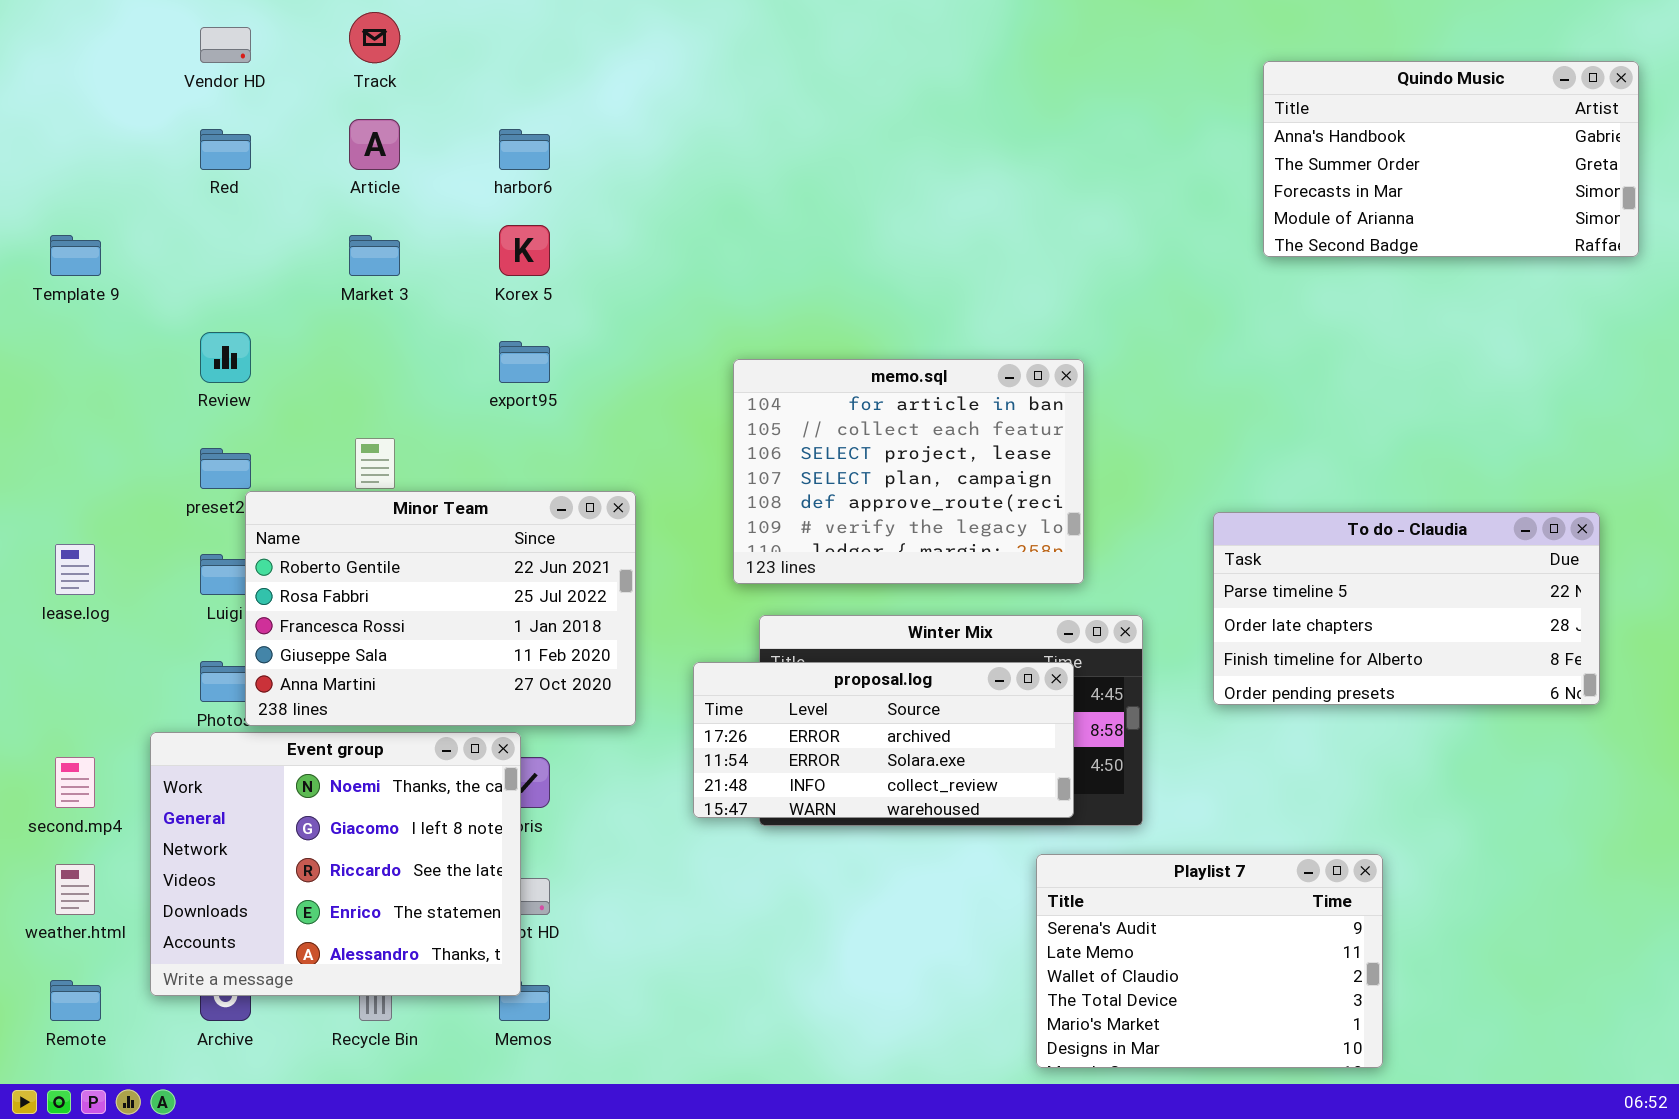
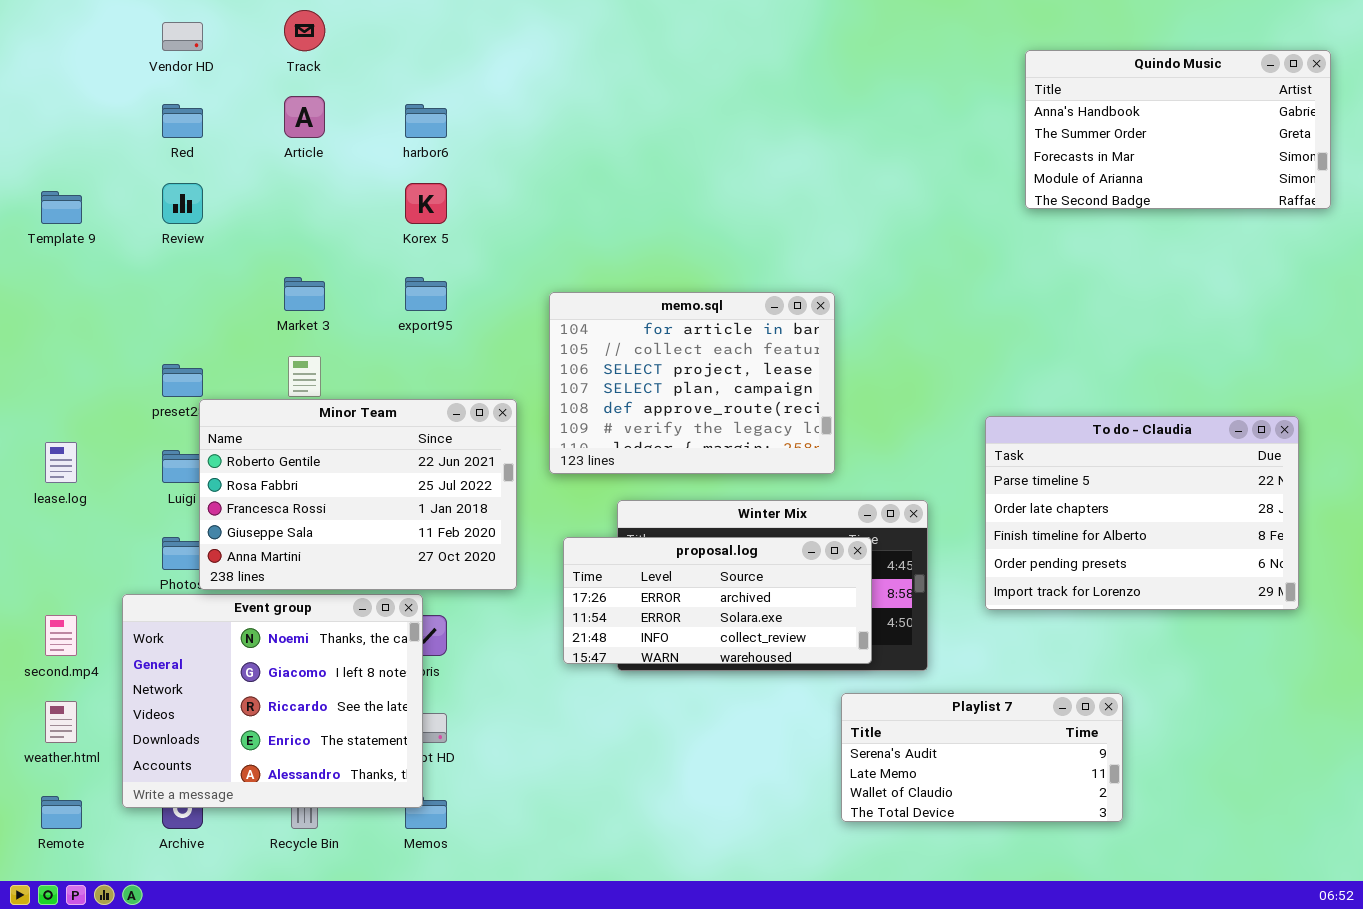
Market 3: [349,235,400,276] -> [284,277,325,311], moved
Review: [200,332,251,383] -> [162,183,203,224], moved
memo.sql: [733,359,1084,584] -> [549,292,835,474], moved
To do - Claudia: [1213,512,1600,705] -> [985,416,1299,610], resized
Playlist 7: [1036,854,1383,1068] -> [841,693,1123,822], resized

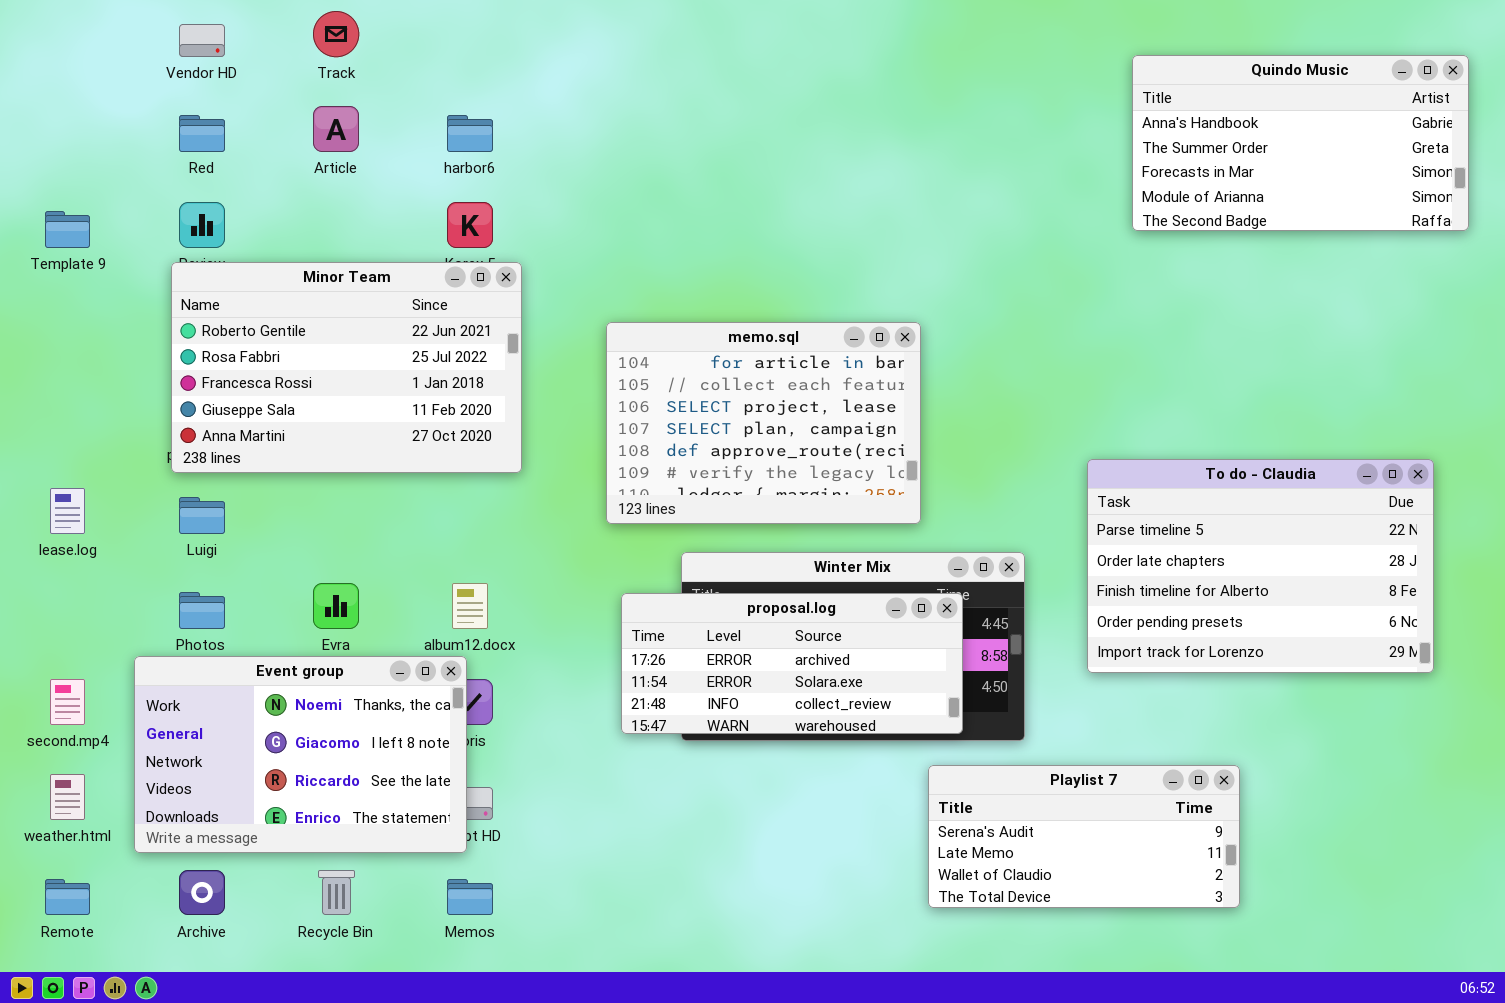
Minor Team: [199,399,517,590] -> [171,262,522,473], moved
Event group: [122,594,423,808] -> [134,656,467,853], resized

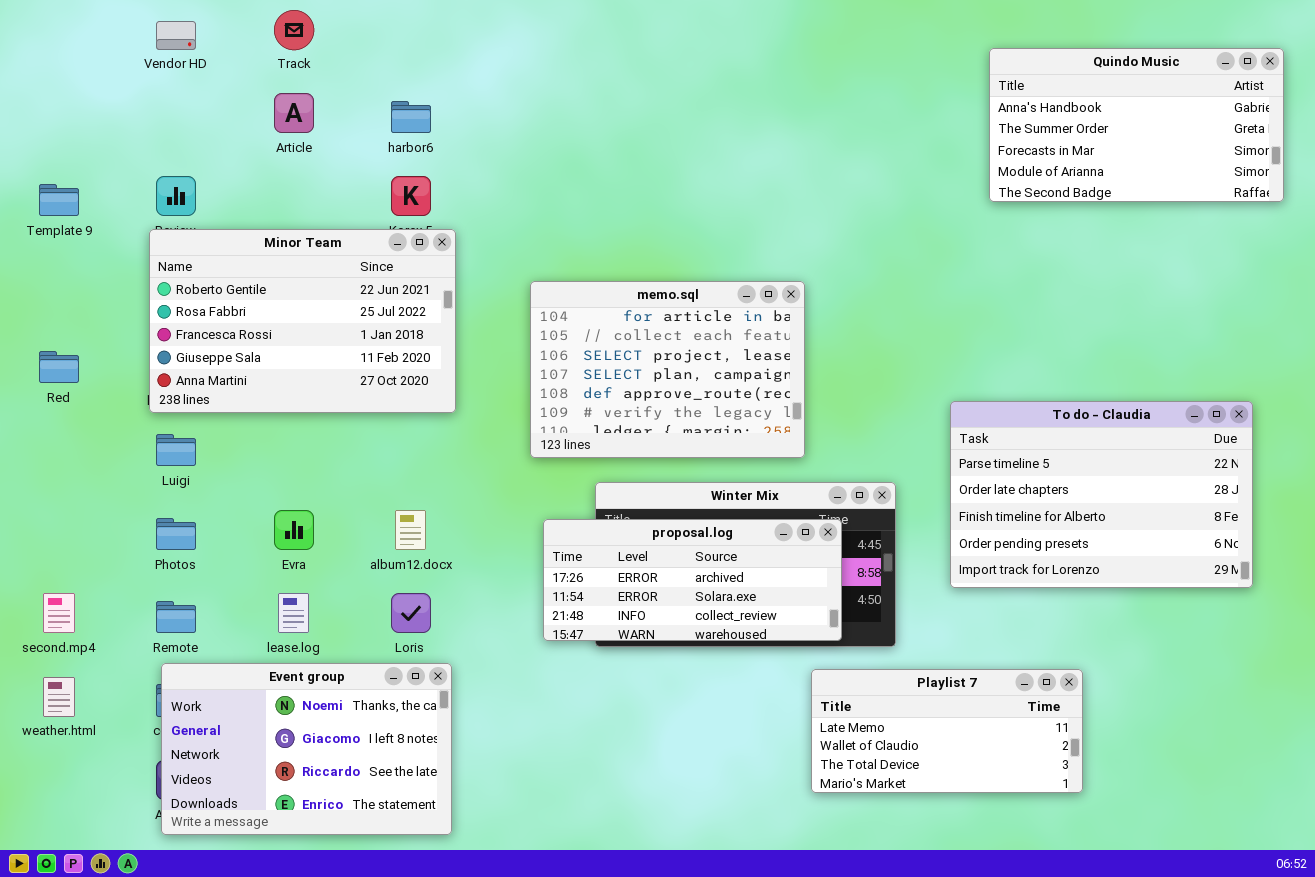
Red: [179,115,225,152] -> [39,351,79,383], moved
lease.log: [50,488,85,534] -> [278,593,309,633], moved
Event group: [134,656,467,853] -> [161,663,452,835], moved
Playlist 7: [928,765,1240,908] -> [811,669,1083,793], scrolled down 1 row
Remote: [45,879,90,915] -> [156,601,196,633], moved

